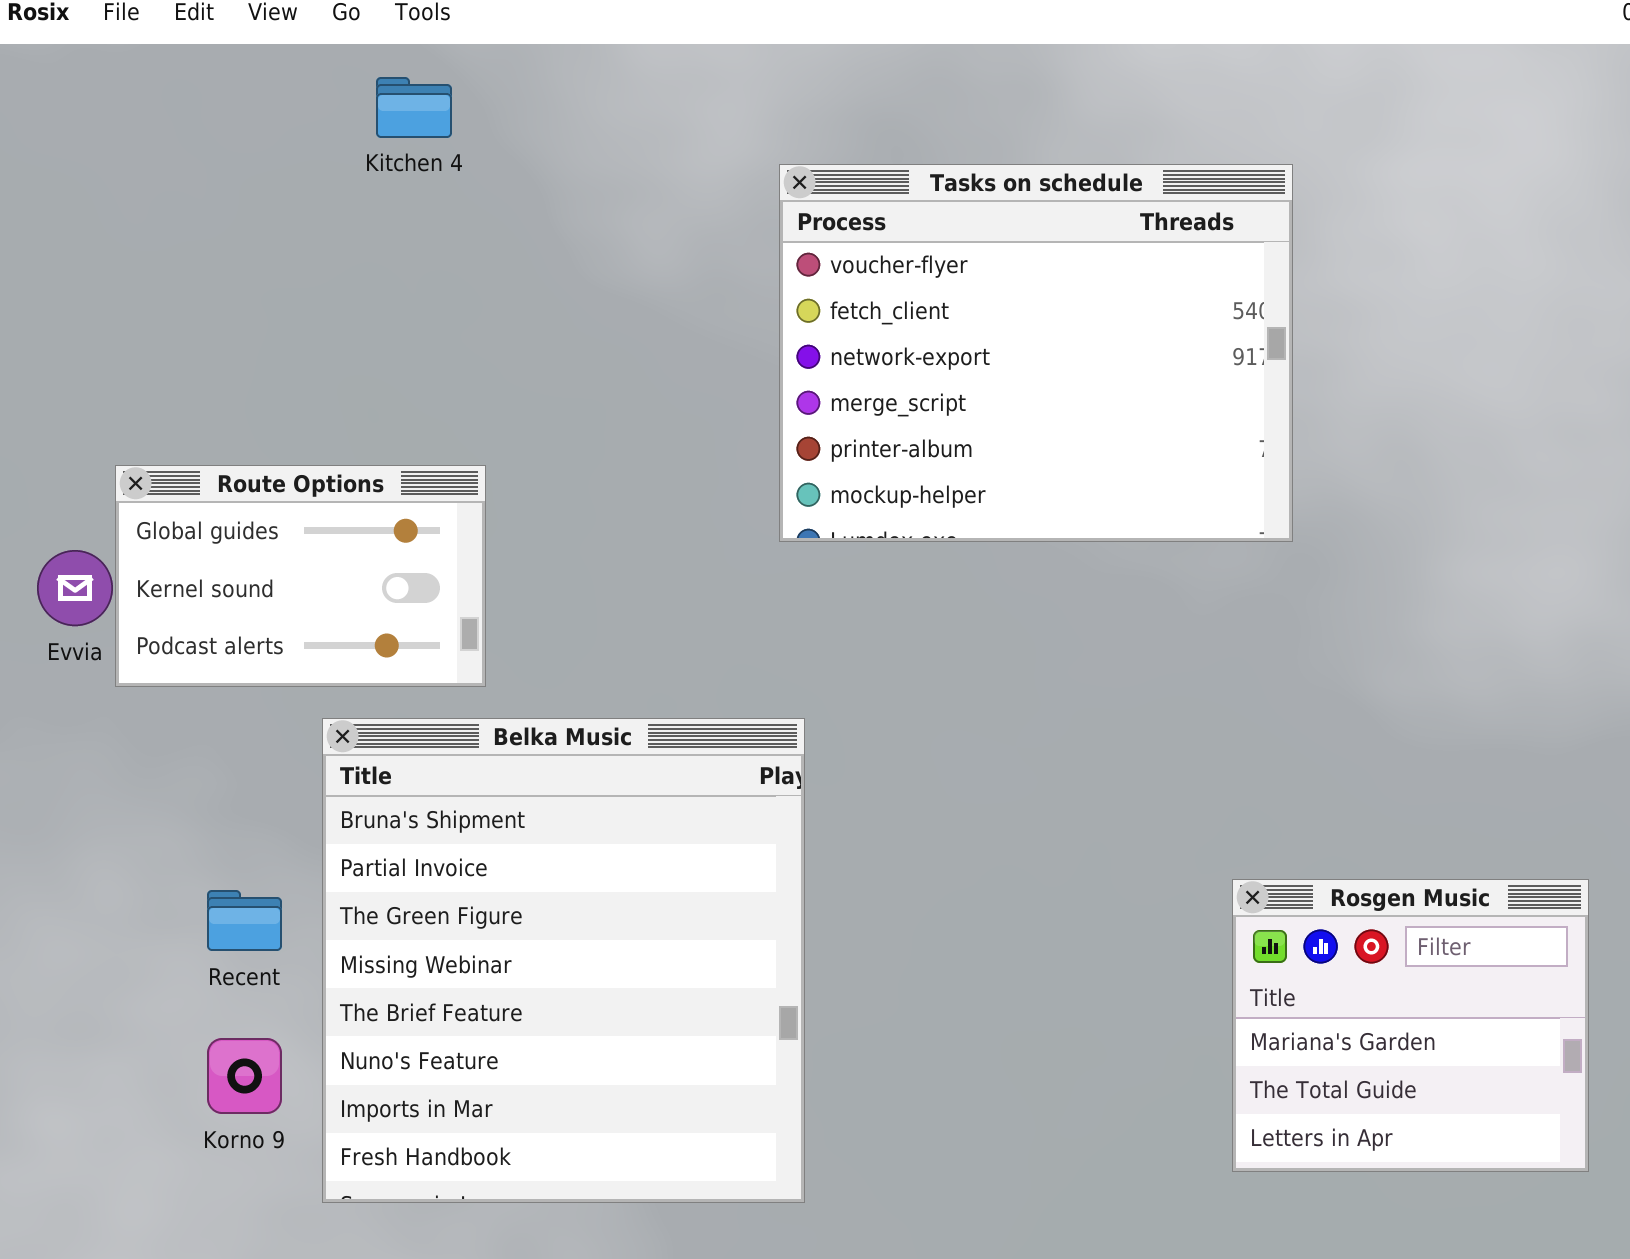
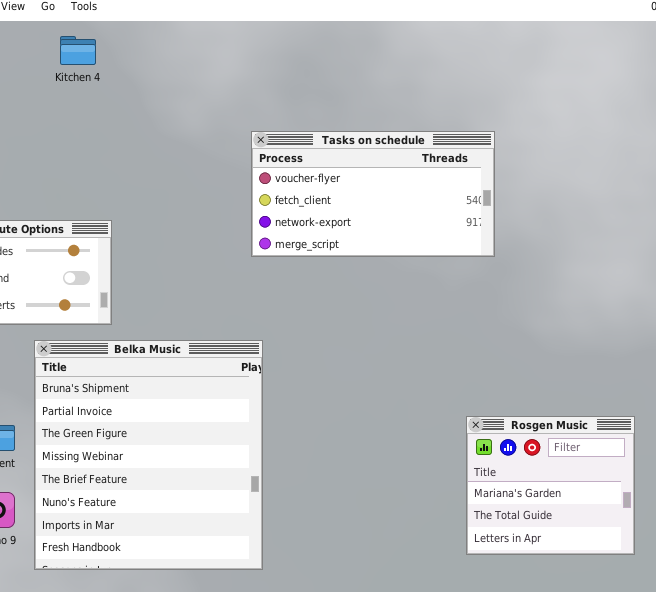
Tasks on schedule: [779,164,1293,542] -> [251,131,495,257], resized

